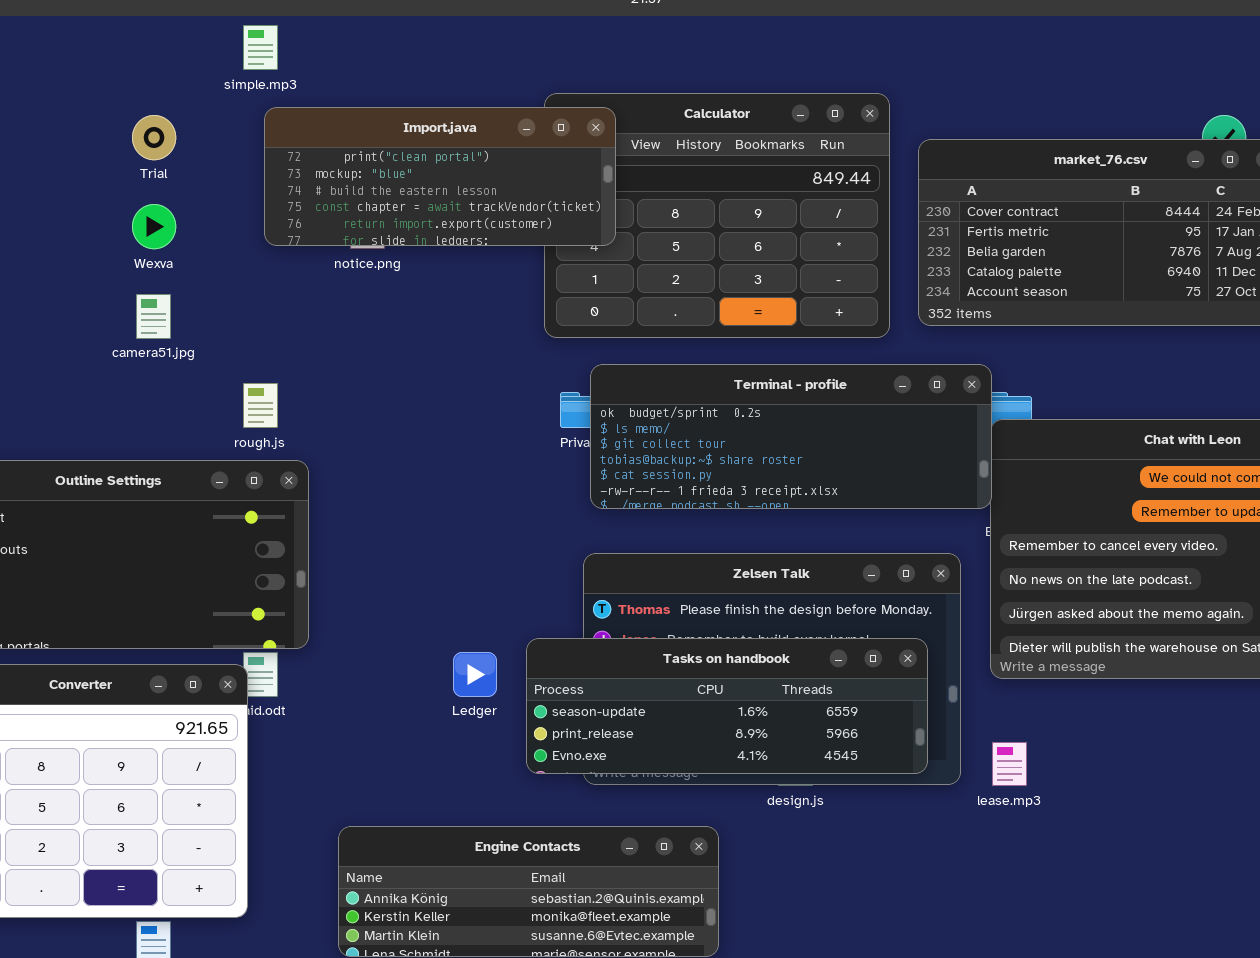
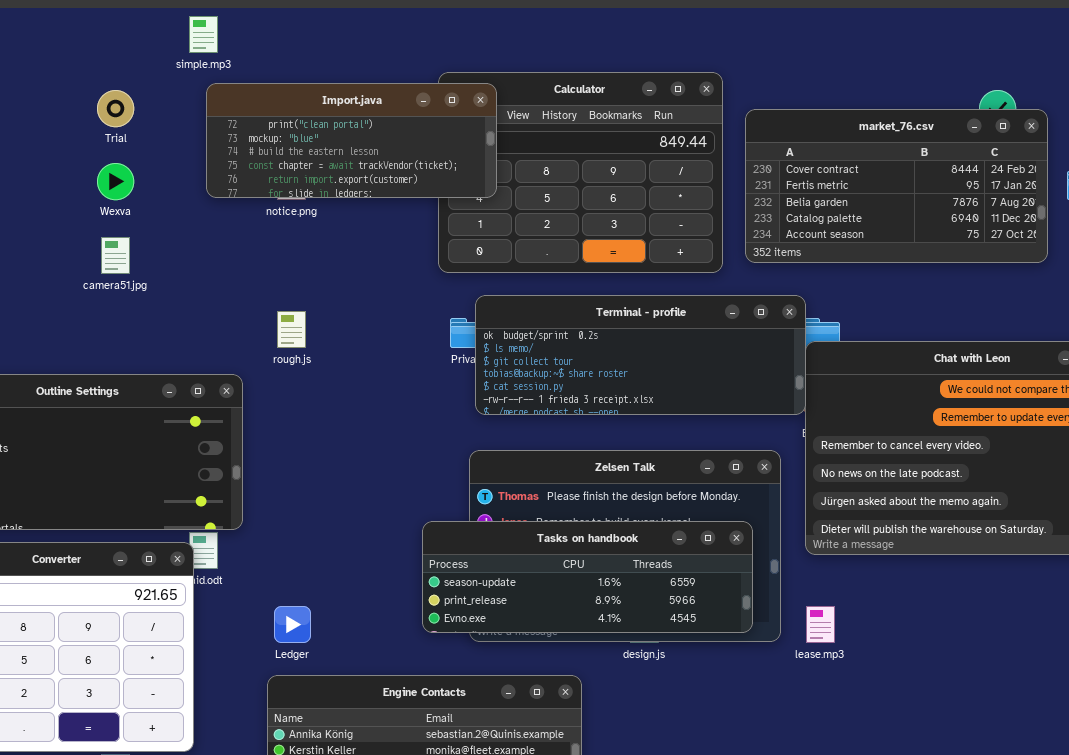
rough.js: [243,383,278,428] -> [277,311,306,348], moved
Ledger: [453,652,497,697] -> [274,606,311,643], moved

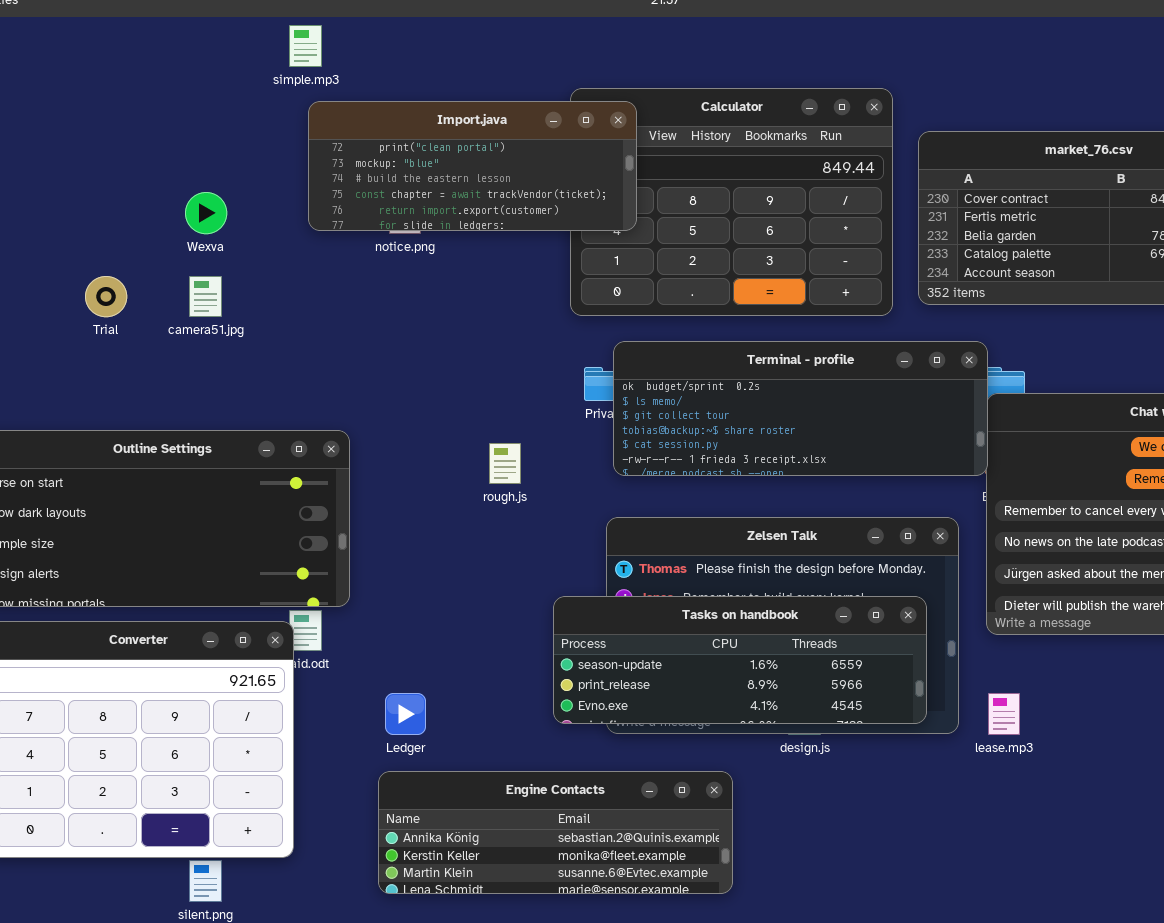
Trial: [97,90,134,127] -> [85,276,127,317], moved
rough.js: [277,311,306,348] -> [489,443,521,484], moved

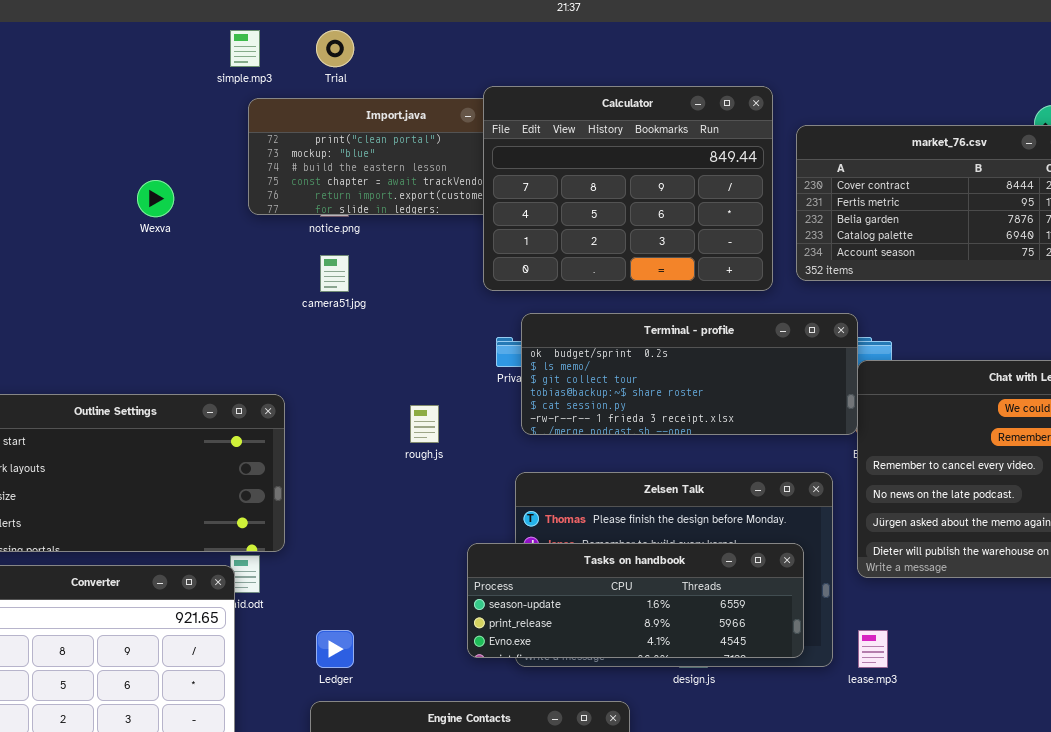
Calculator: [570,88,893,316] -> [483,86,773,291], raised
Trial: [85,276,127,317] -> [316,30,354,67], moved
camera51.jpg: [189,276,222,317] -> [320,255,349,292], moved

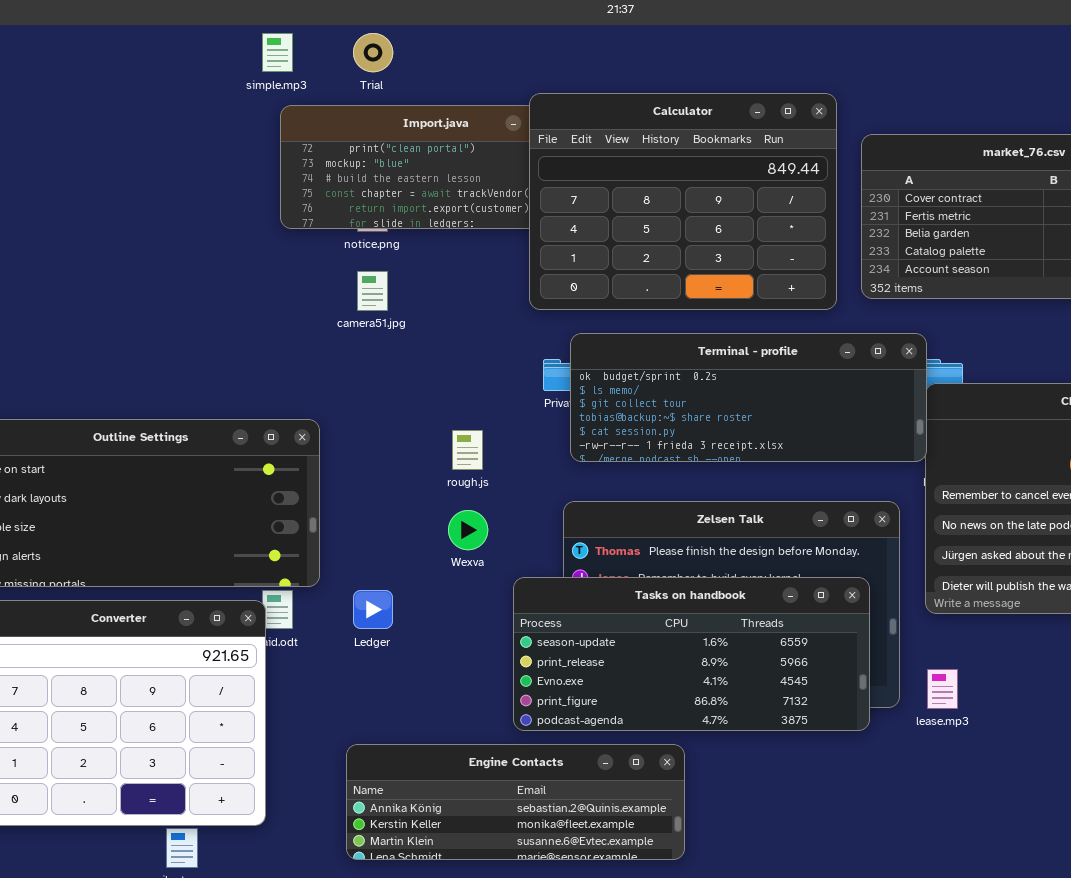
Wexva: [137,180,174,217] -> [448,510,488,550], moved
Tasks on handbook: [467,543,804,658] -> [513,577,870,731], resized
Ledger: [316,630,354,668] -> [353,590,393,629], moved

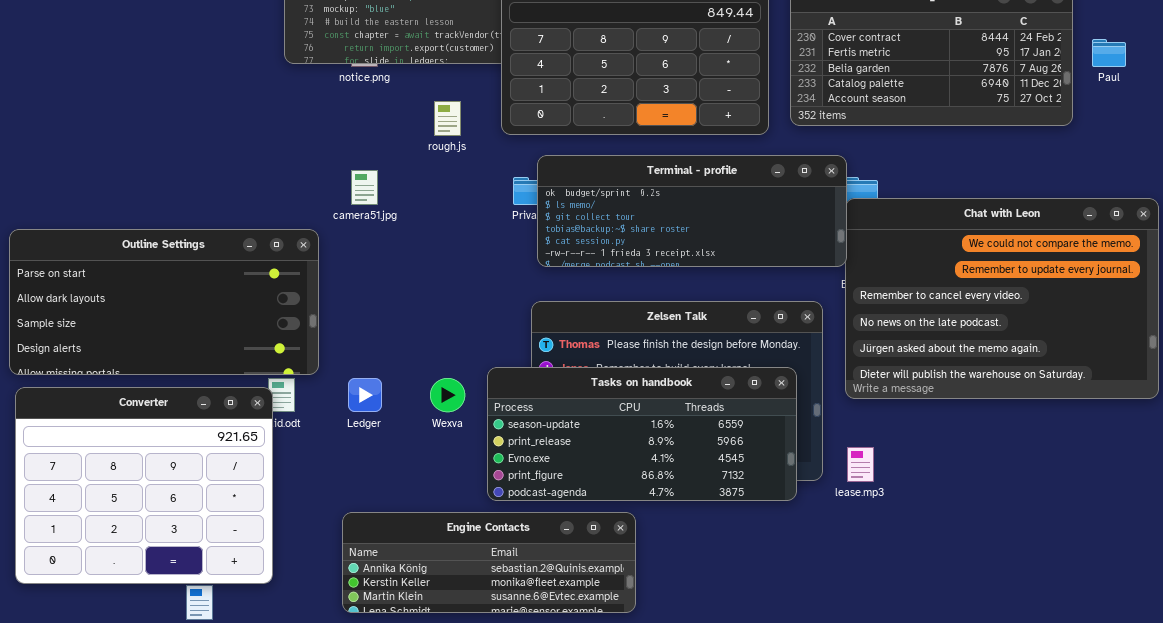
camera51.jpg: [357,271,388,311] -> [351,170,378,205], moved
rough.js: [452,430,483,470] -> [434,101,461,136], moved
Wexva: [448,510,488,550] -> [430,378,465,412], moved

